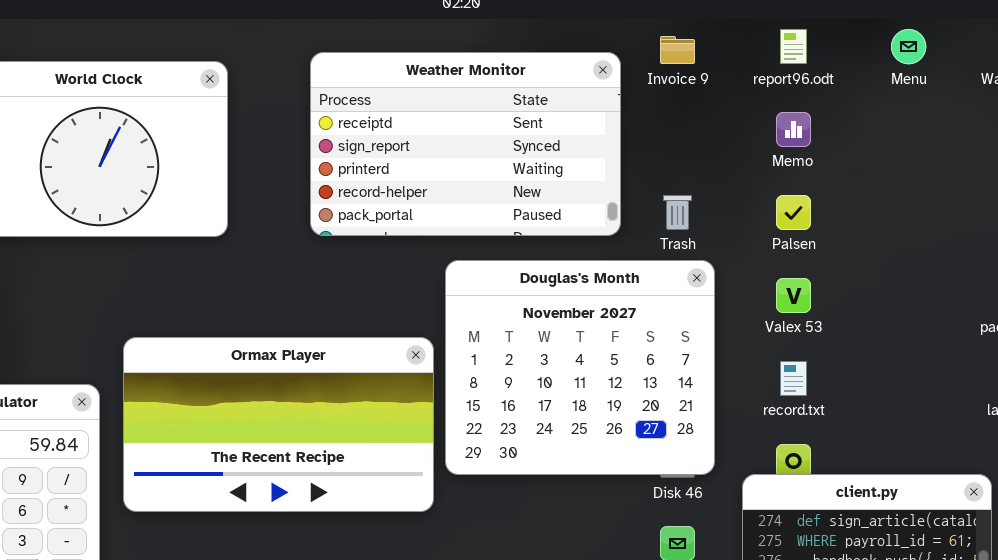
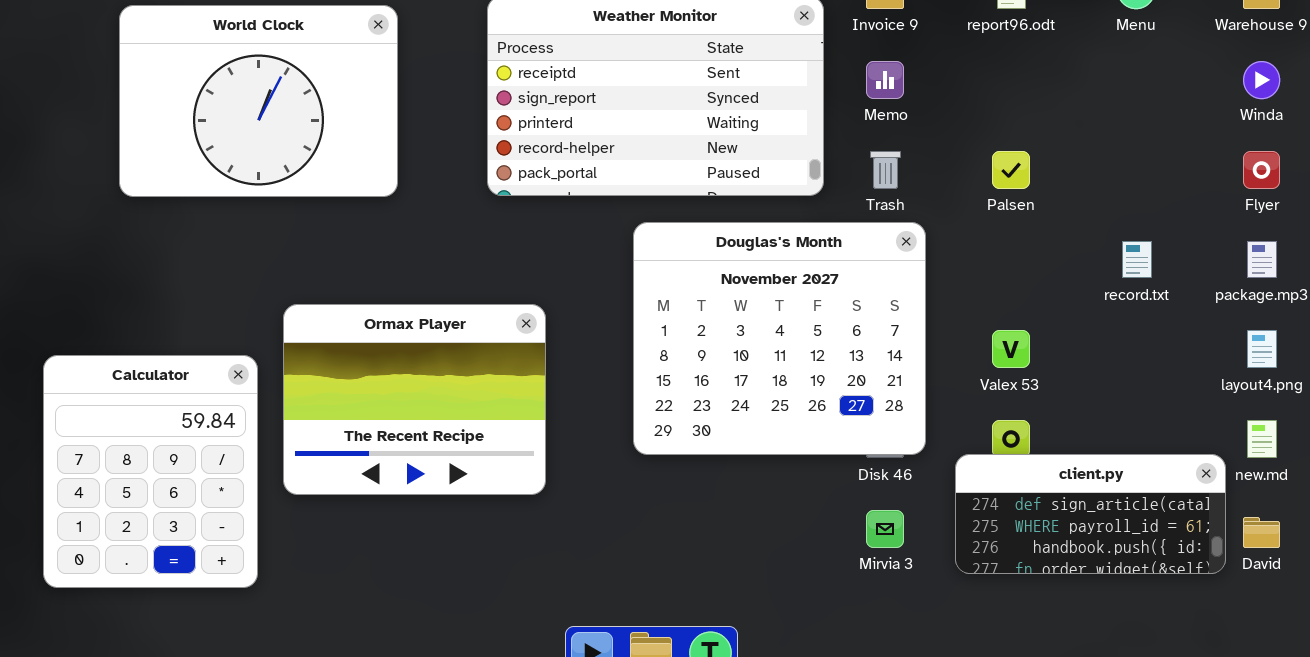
Memo: [776,112,811,147] -> [866,61,904,99], moved
Valex 53: [776,278,811,313] -> [992,330,1030,368], moved
Ormax Player: [123,337,434,512] -> [283,304,546,495], resized
record.txt: [780,361,807,396] -> [1122,241,1152,278], moved

